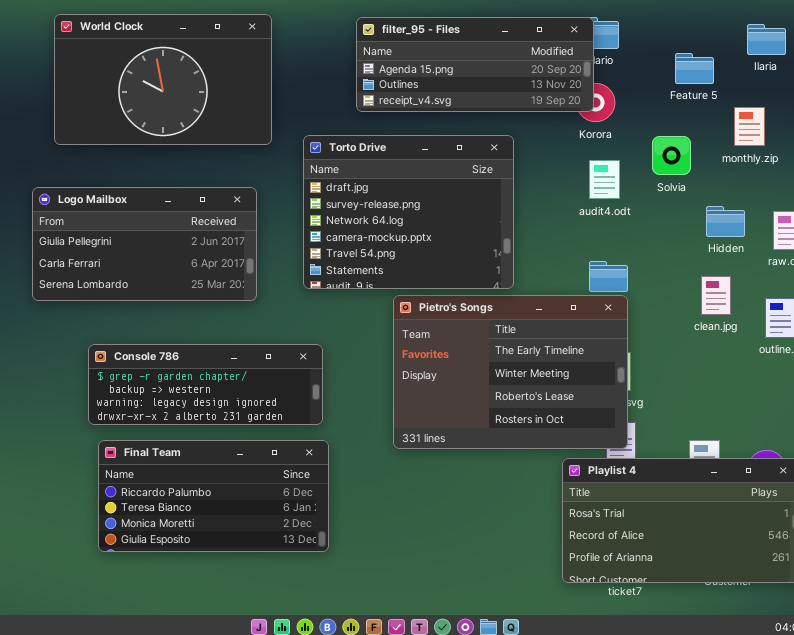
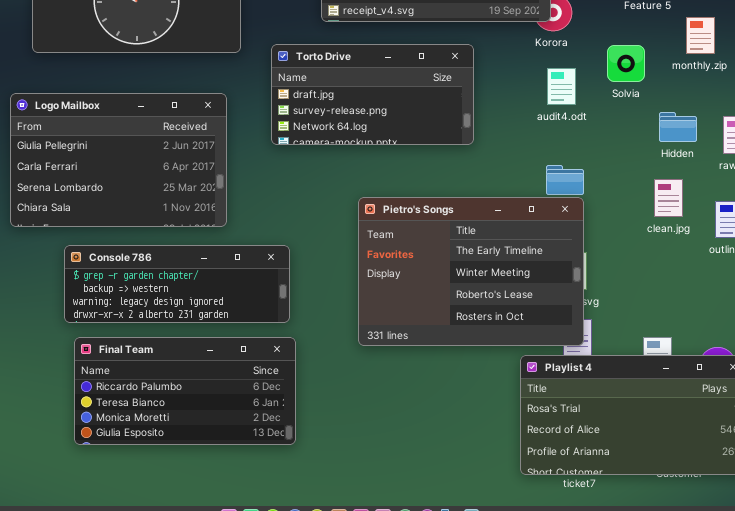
Torto Drive: [303,135,514,289] -> [271,44,474,145], resized
Logo Mailbox: [32,187,257,301] -> [10,93,227,227], resized

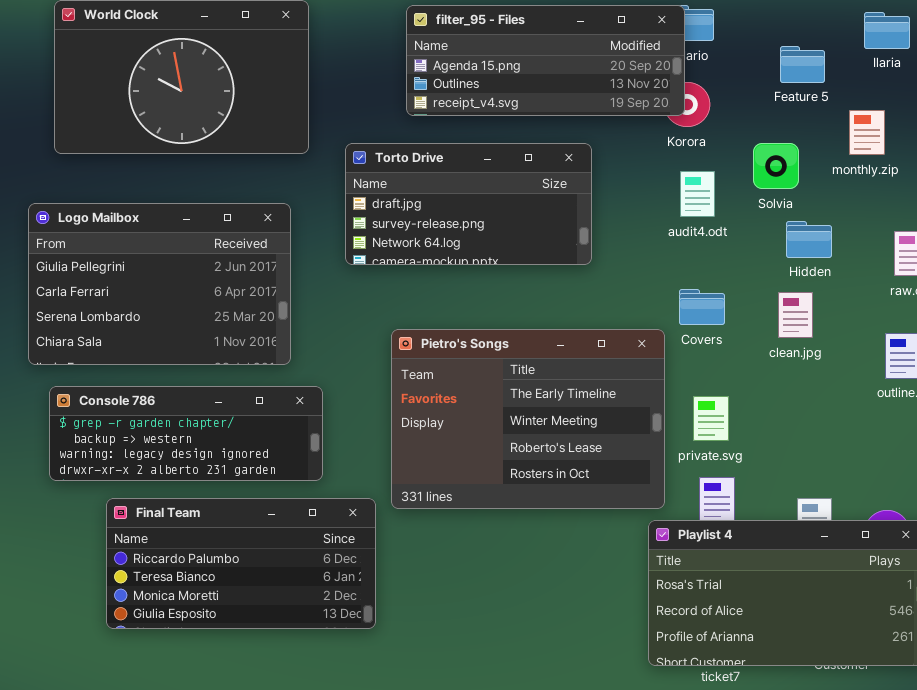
Hidden: [659,112,697,142] -> [786,221,832,258], moved
clean.jpg: [654,179,683,217] -> [778,292,813,338], moved
Pietro's Songs: [358,197,584,346] -> [391,329,665,509], moved
Console 786: [64,245,290,323] -> [49,386,323,481], moved

